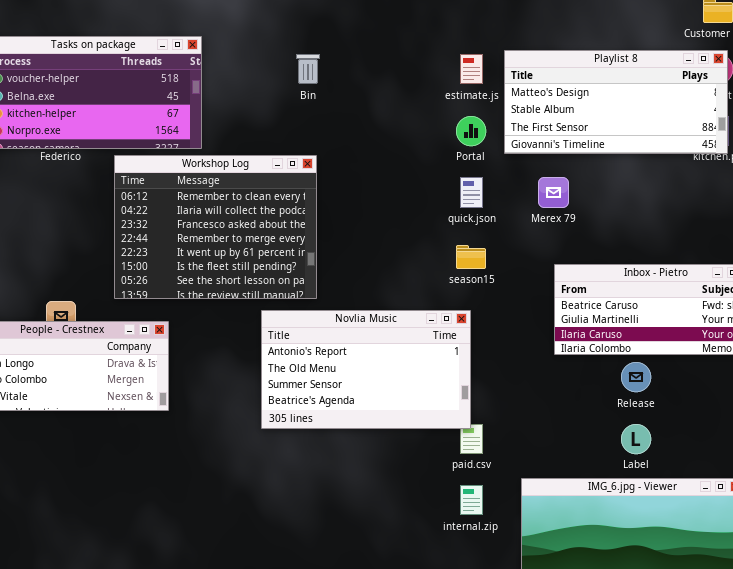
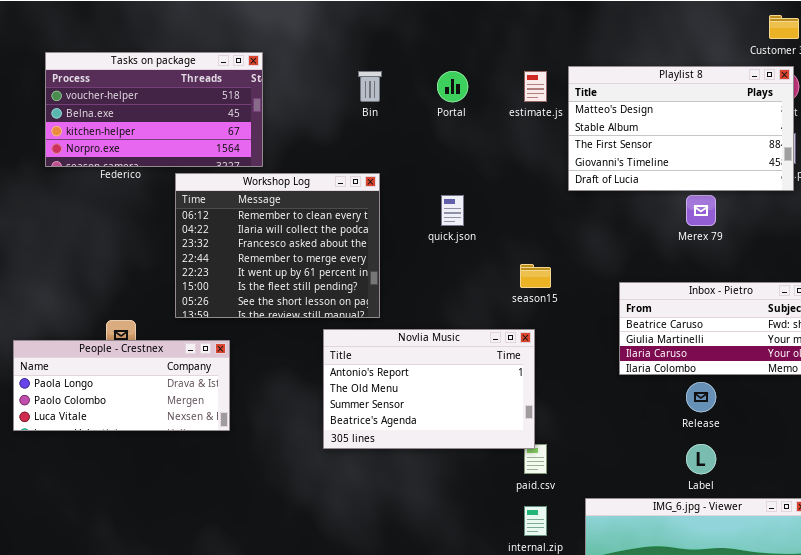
Playlist 8: [504,50,728,154] -> [568,66,794,191], resized
Portal: [456,116,486,146] -> [437,71,468,102], moved
quick.json: [460,177,483,208] -> [441,195,464,226], moved
Merex 79: [538,177,569,208] -> [686,195,716,226], moved

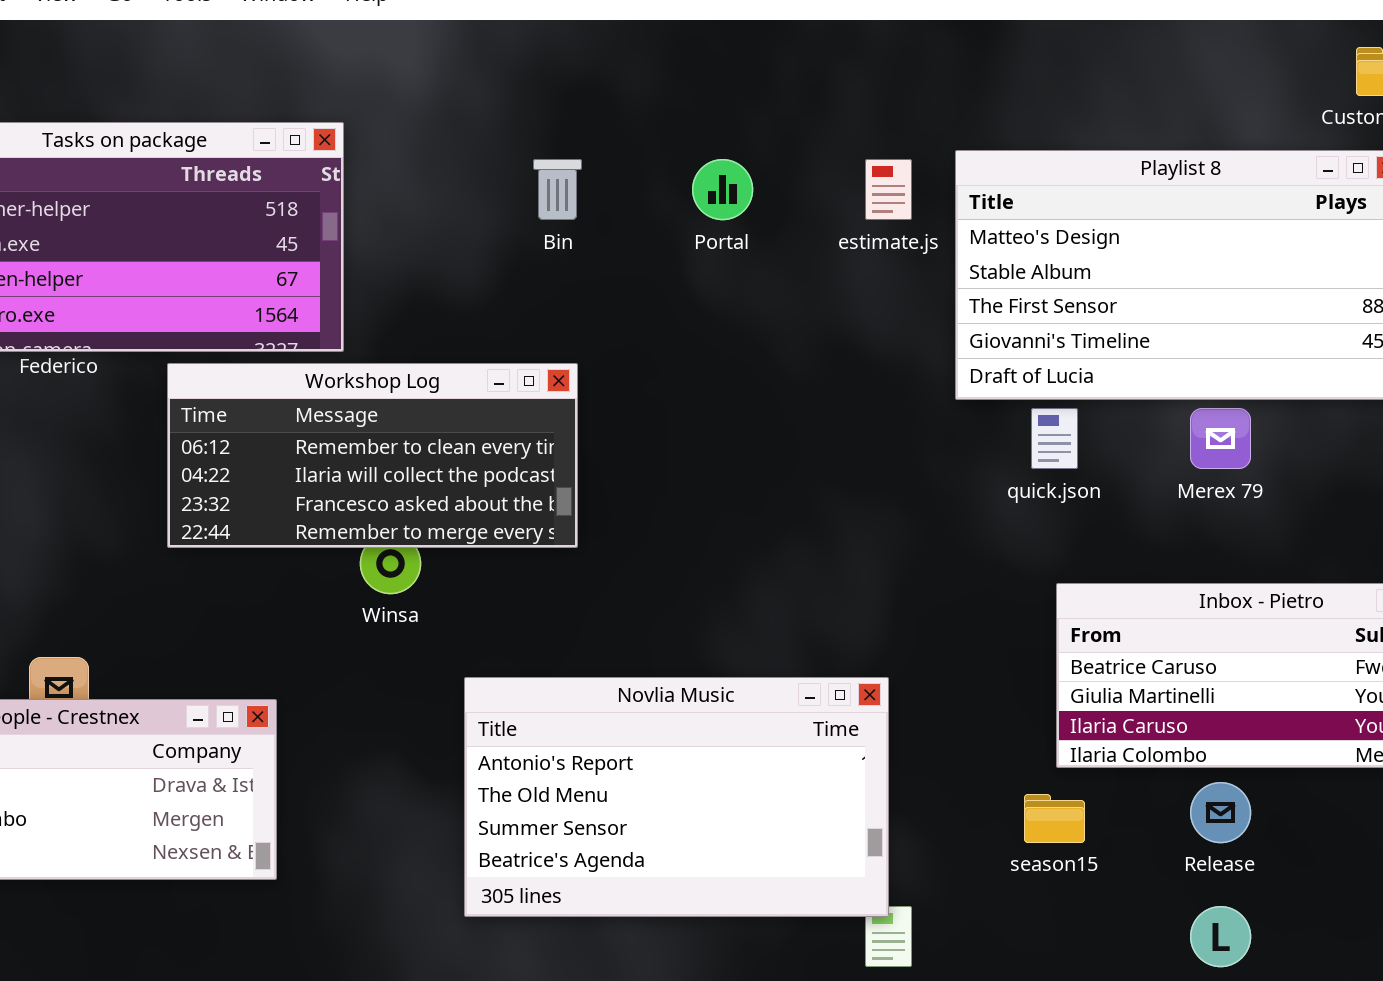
Workshop Log: [175,173,380,318] -> [167,363,578,548], resized
quick.json: [441,195,464,226] -> [1031,408,1078,469], moved
season15: [520,264,551,288] -> [1024,794,1085,843], moved

